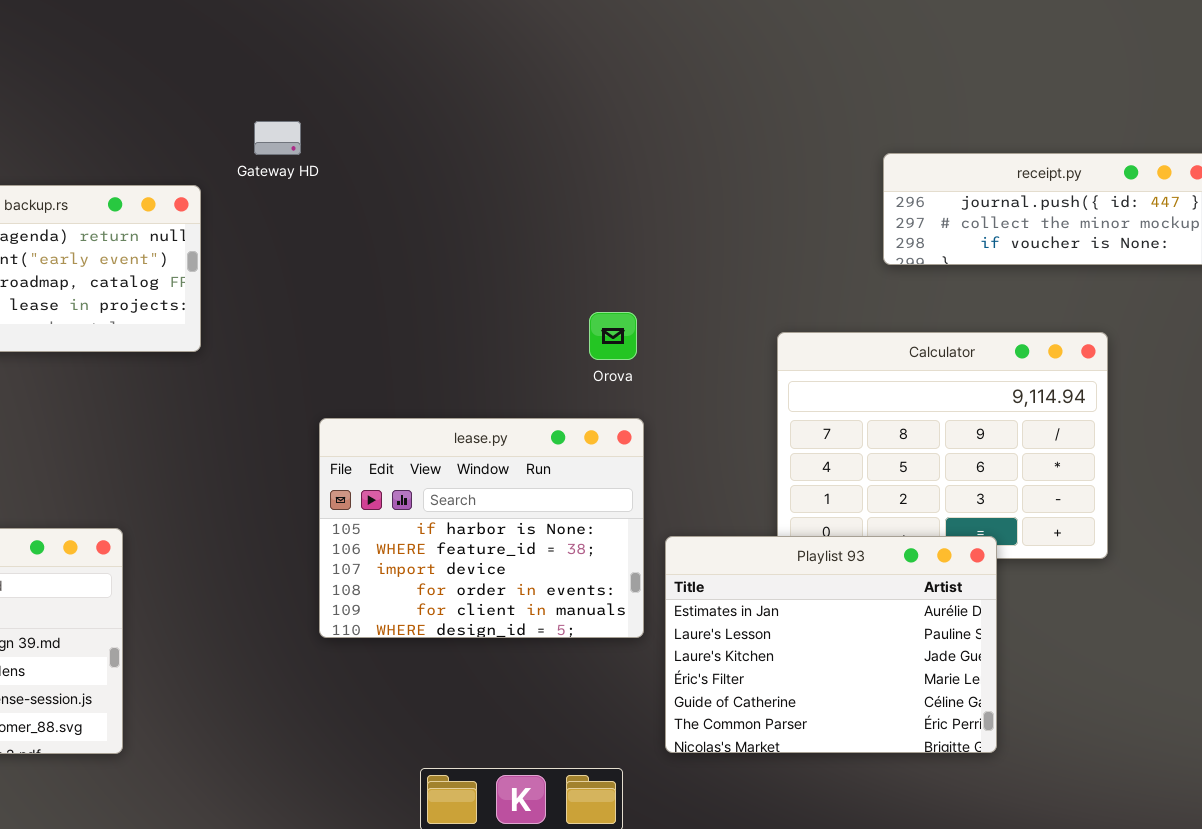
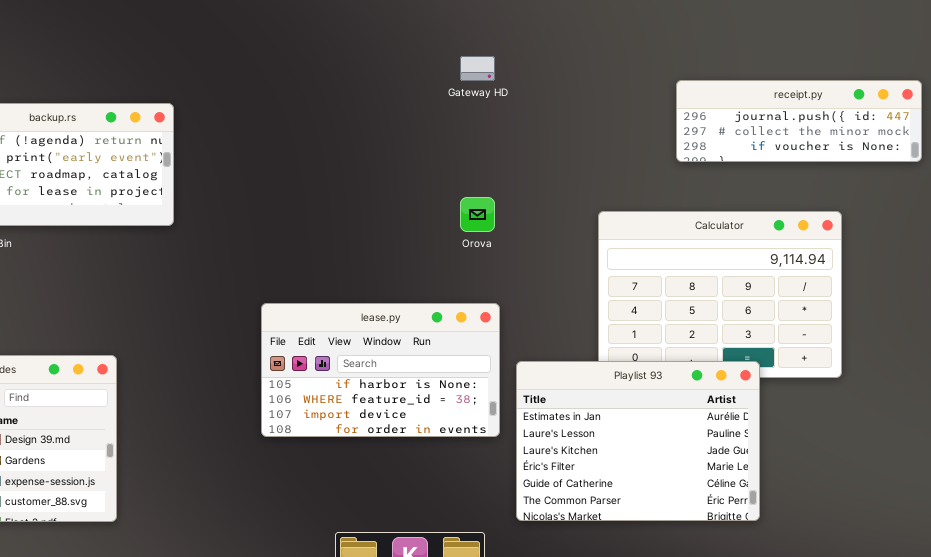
Gateway HD: [254,121,301,155] -> [460,56,495,81], moved
lease.py: [319,418,644,638] -> [261,303,500,437], resized

